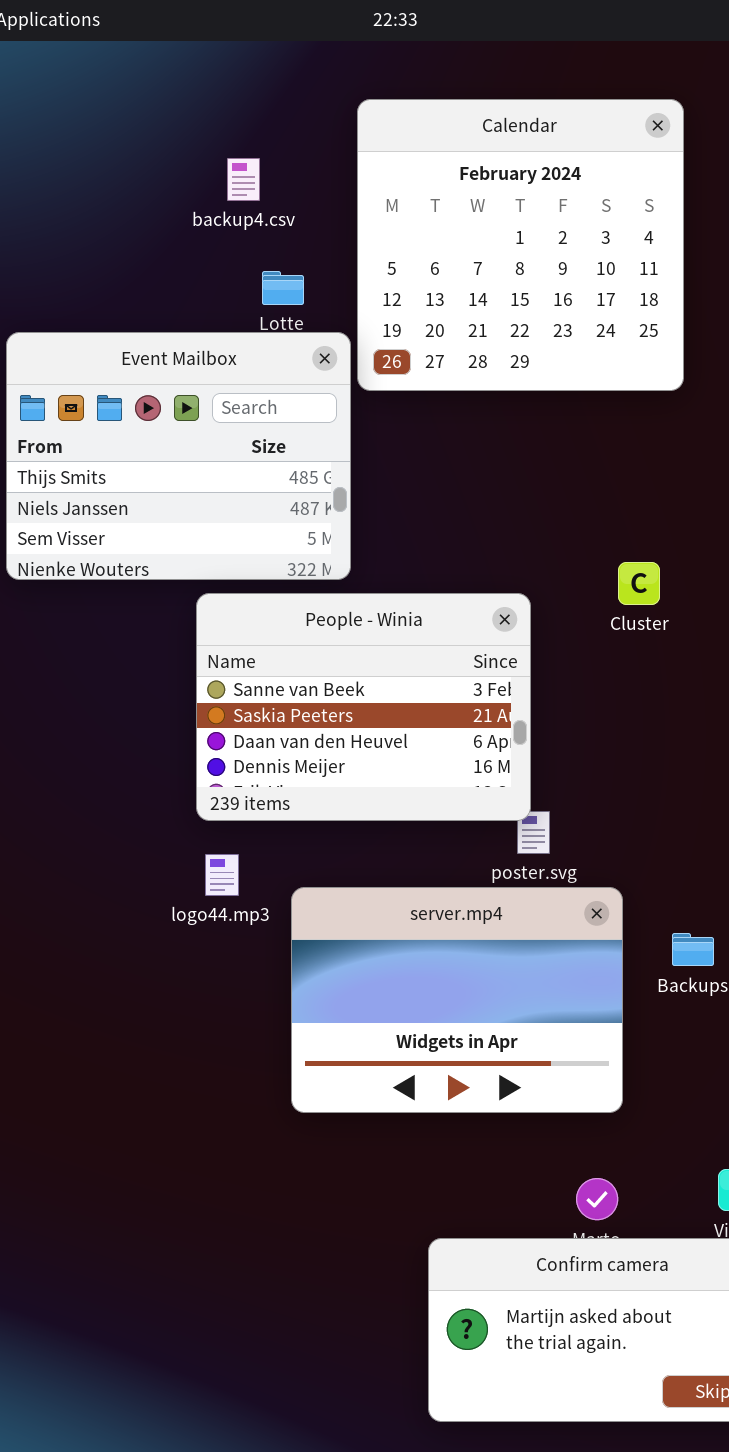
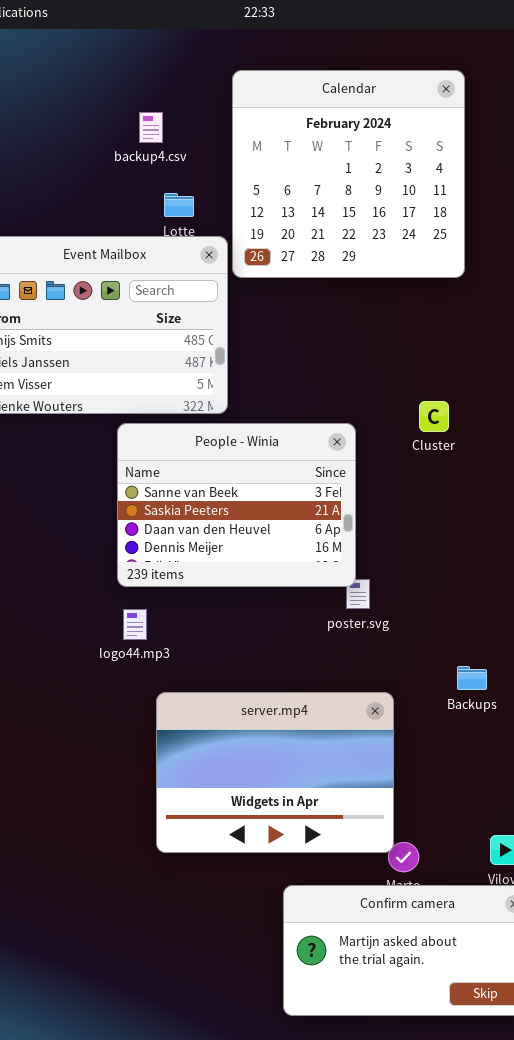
server.mp4: [291,887,623,1113] -> [156,692,394,853], moved

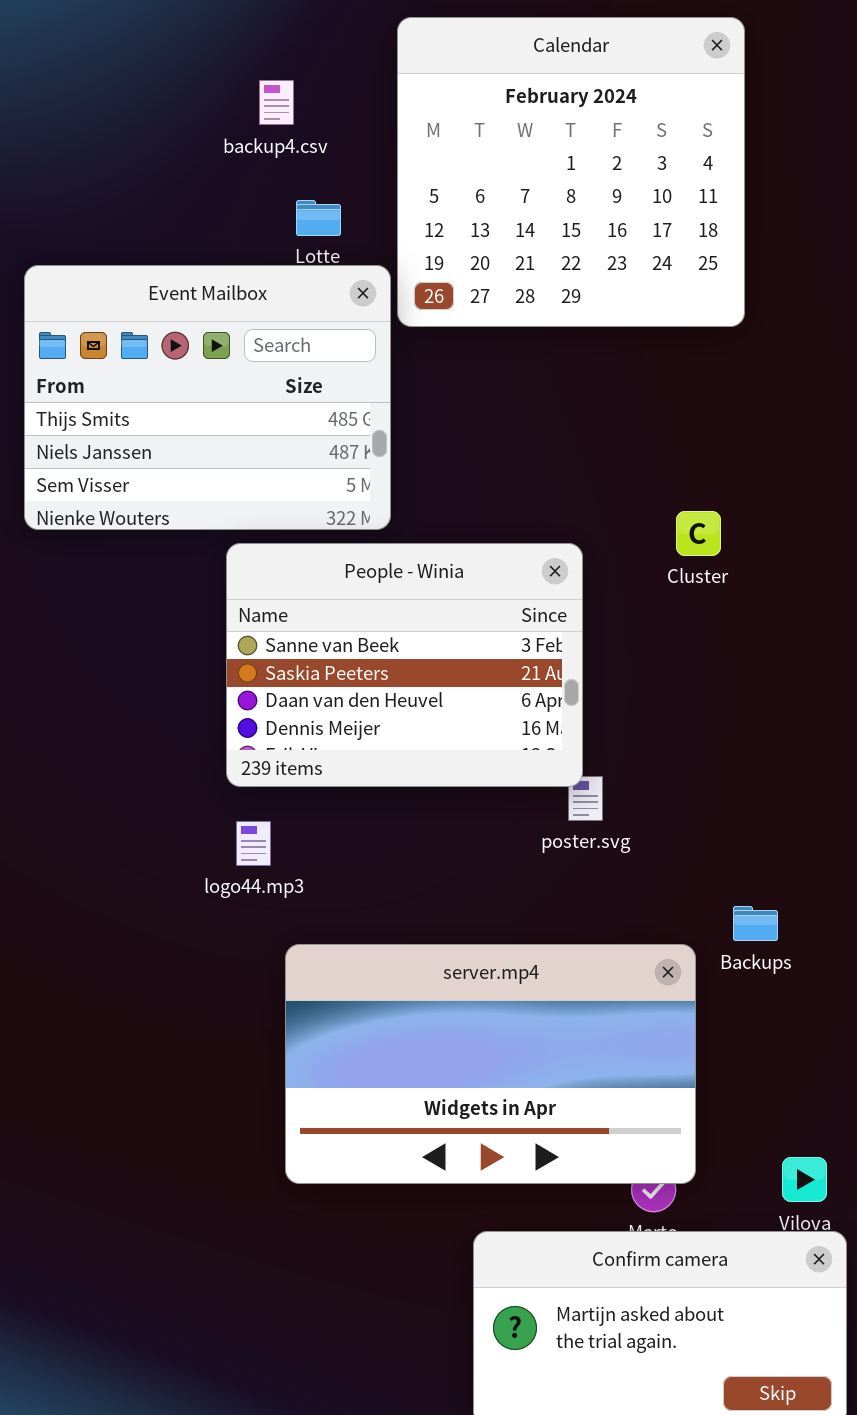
server.mp4: [156,692,394,853] -> [285,944,696,1184], resized

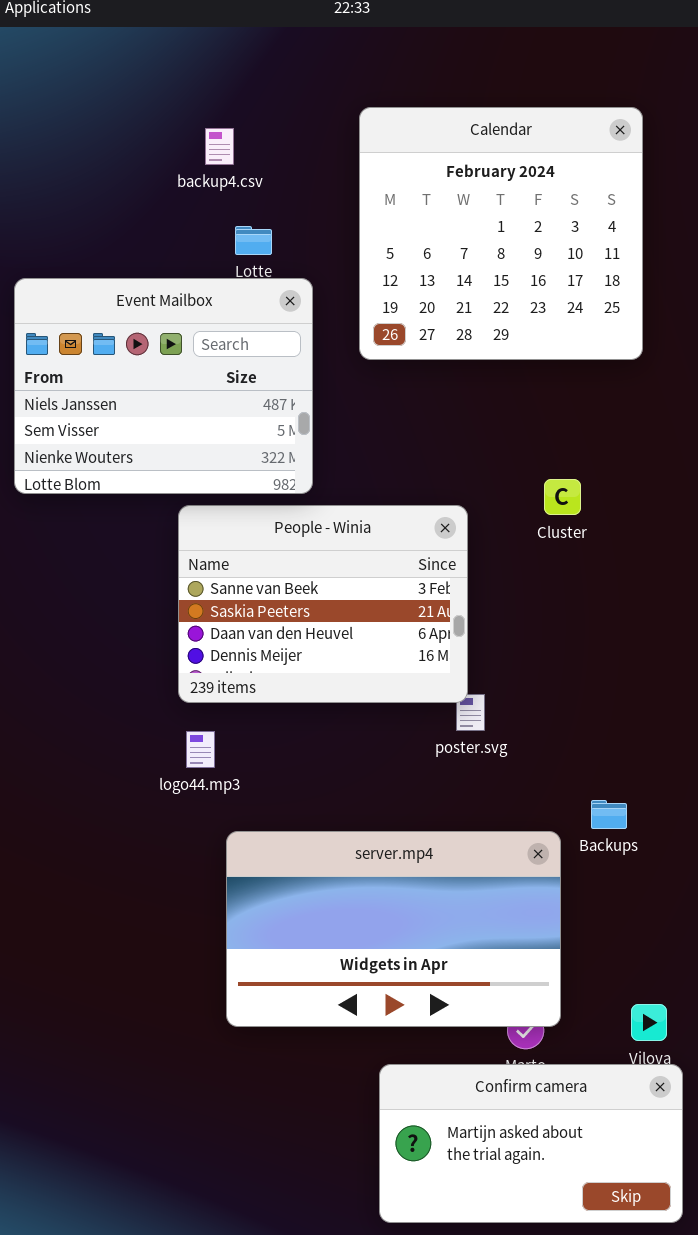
Calendar: [397,17,745,327] -> [359,107,643,360], moved
Event Mailbox: [24,265,391,530] -> [14,278,313,494], scrolled down 1 row

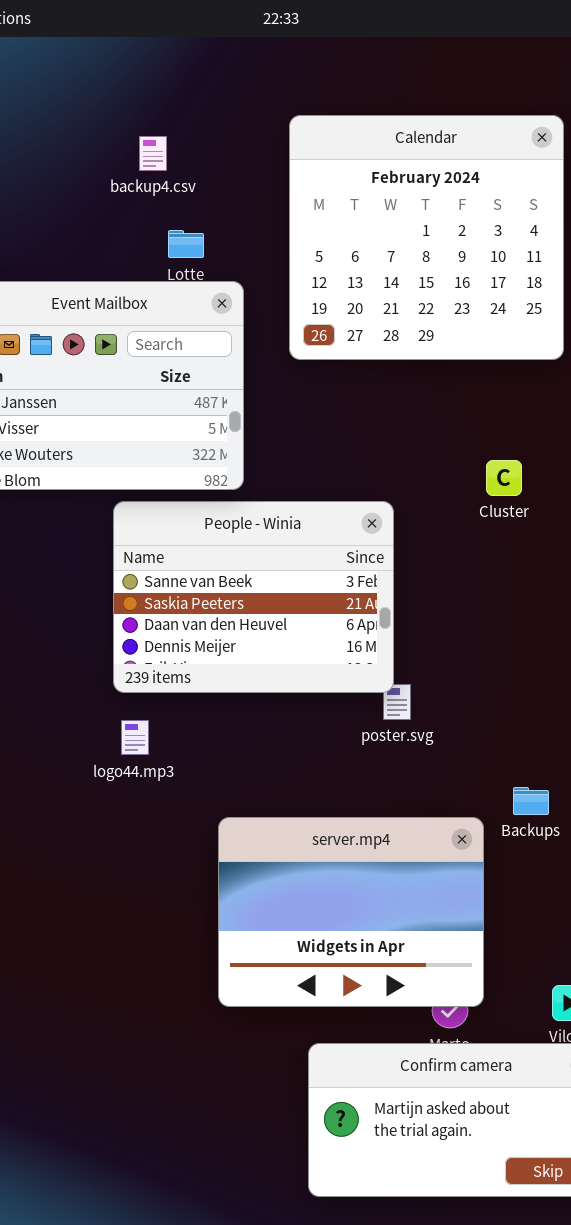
Cluster: [544,479,581,515] -> [486,460,522,496], moved
server.mp4: [226,831,561,1027] -> [218,817,484,1007], resized

